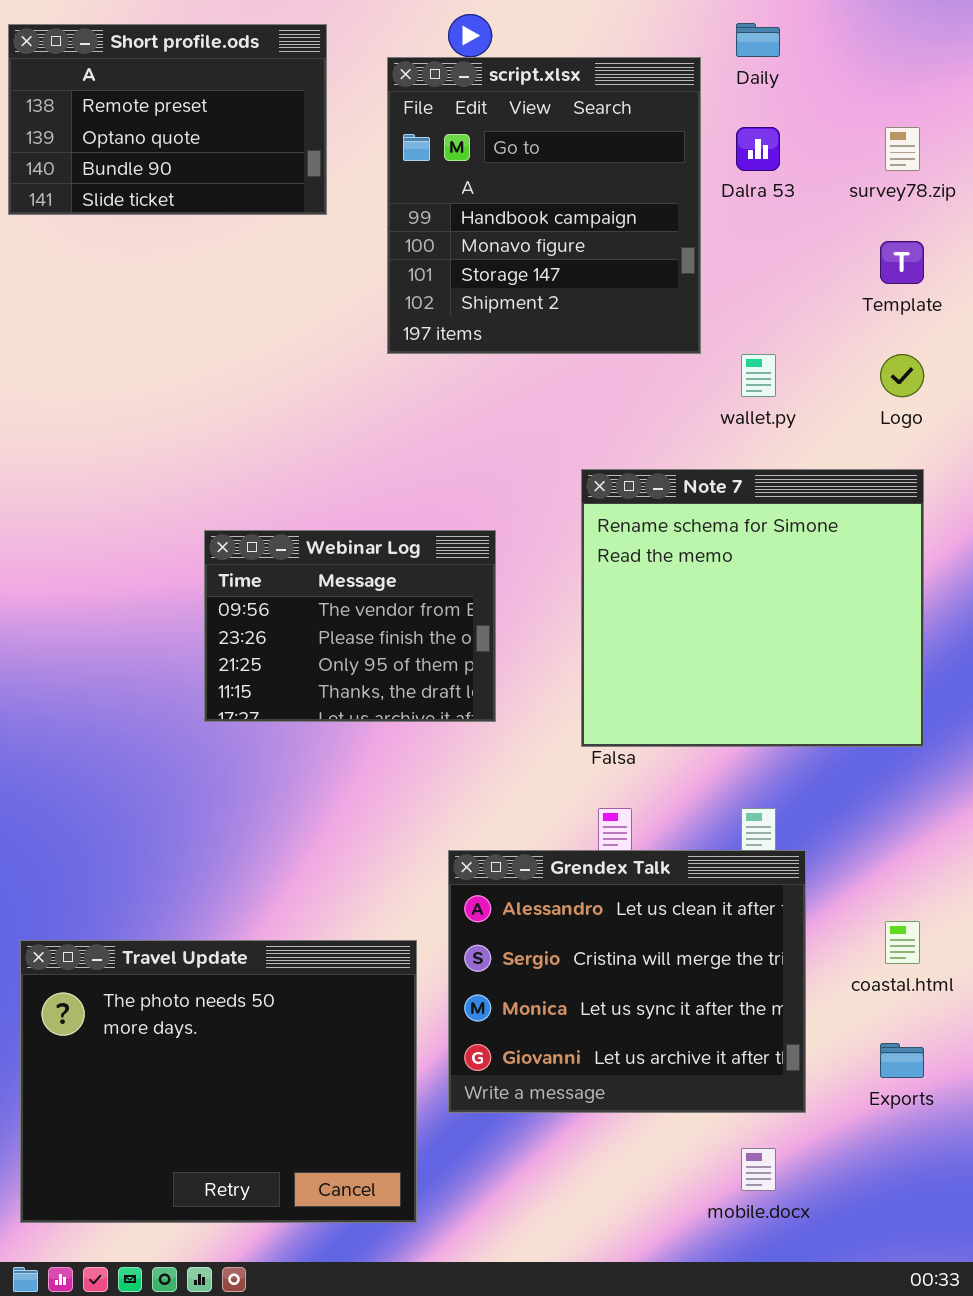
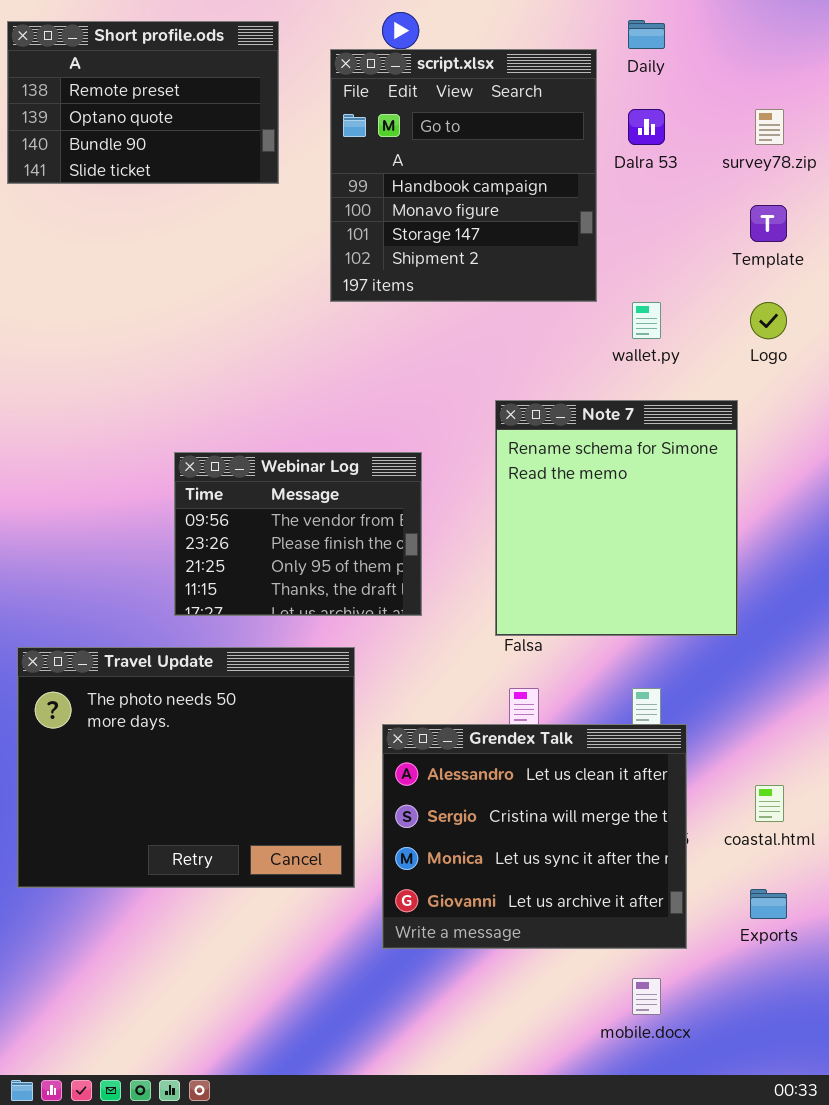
Note 7: [581,469,924,747] -> [495,400,738,636], resized
Travel Update: [20,940,417,1223] -> [17,647,355,888], moved

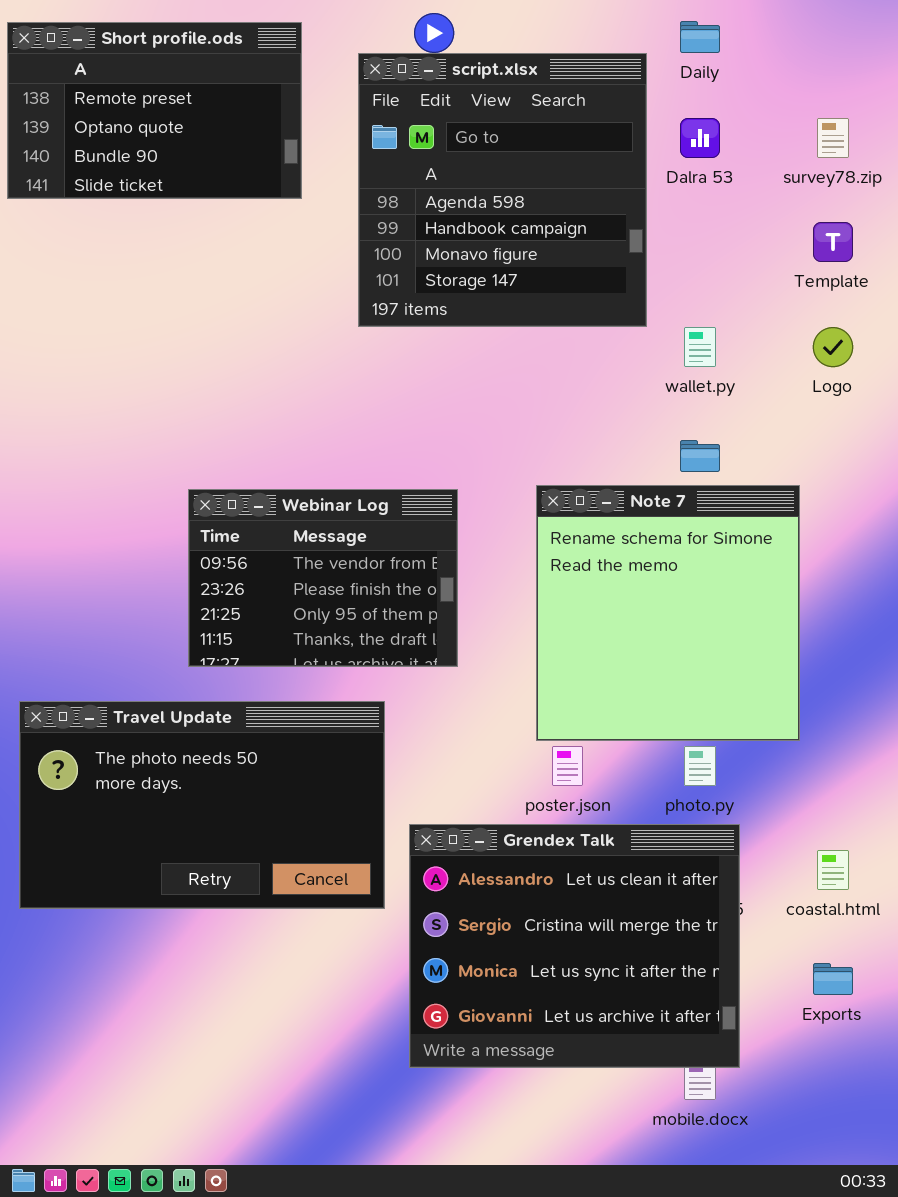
script.xlsx: [330,49,597,302] -> [358,53,647,327], scrolled up 1 row
Note 7: [495,400,738,636] -> [536,485,800,741], moved
Travel Update: [17,647,355,888] -> [19,701,385,909], resized
Grendex Talk: [382,724,687,949] -> [409,824,740,1068], moved

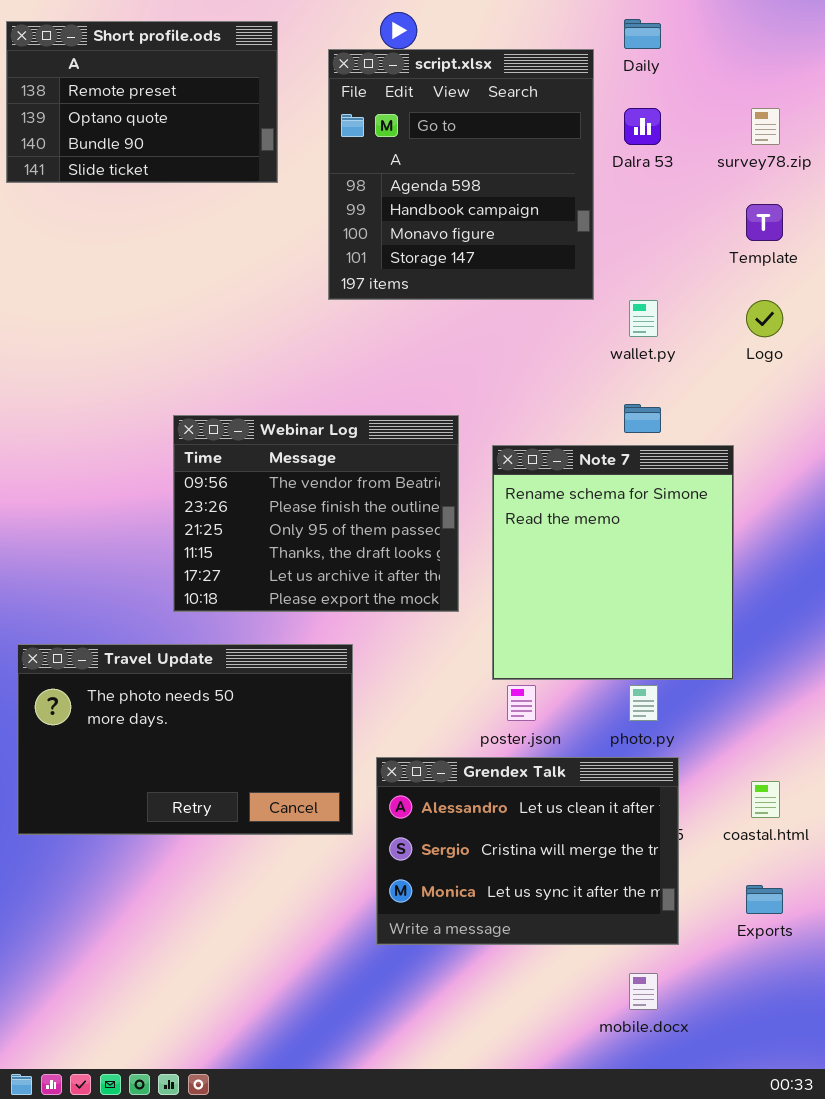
Webinar Log: [188,489,458,667] -> [173,415,459,612], resized
Grendex Talk: [409,824,740,1068] -> [376,757,679,945], resized

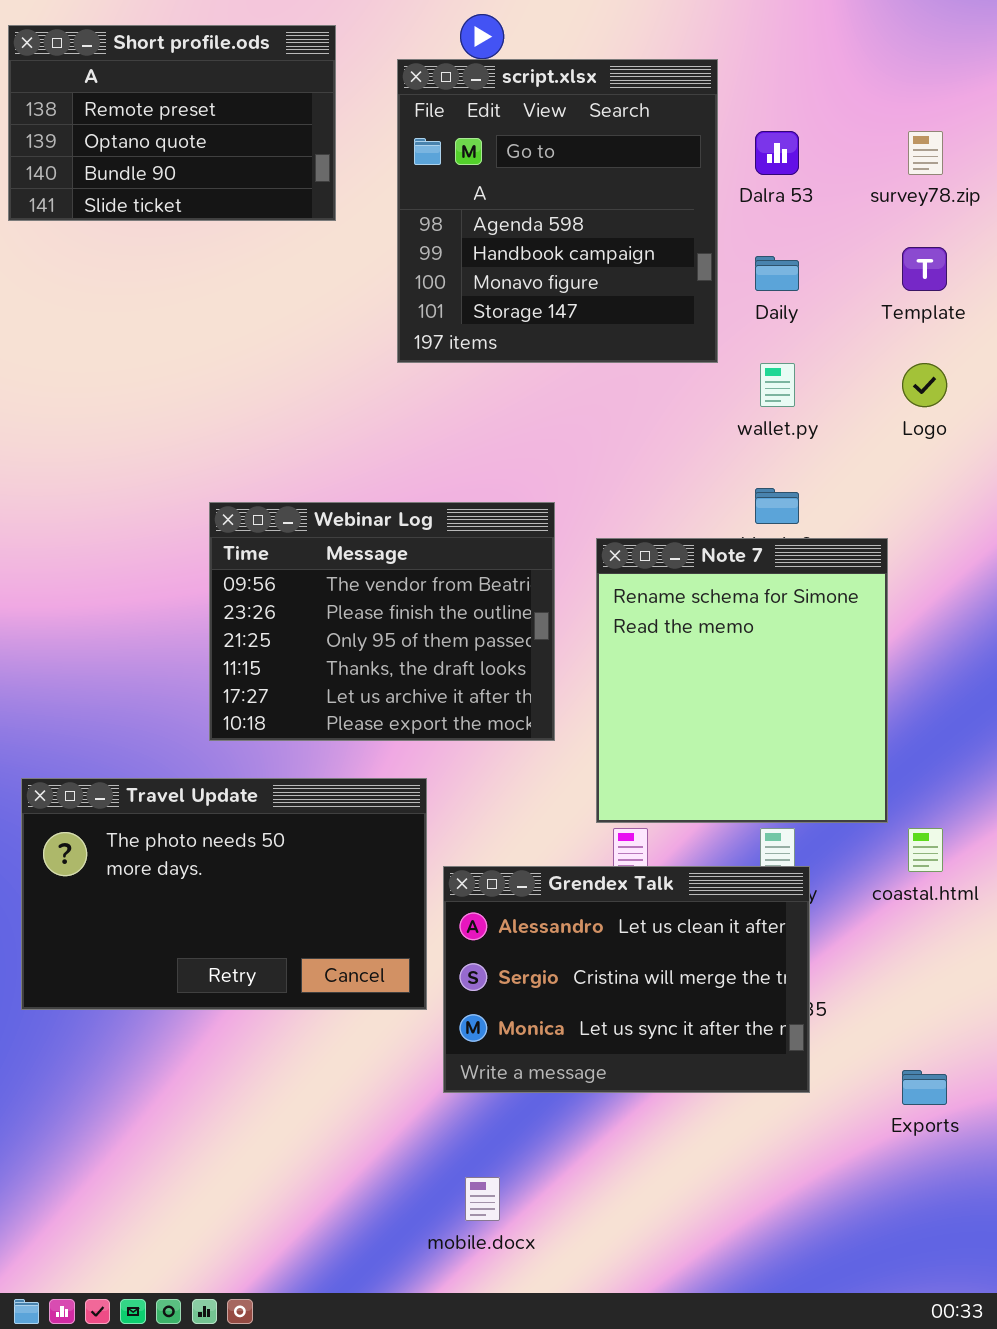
Daily: [624,19,661,49] -> [755,256,799,291], moved
Grendex Talk: [376,757,679,945] -> [443,866,810,1093], moved
coastal.html: [751,781,780,818] -> [908,828,943,872], moved
mobile.docx: [629,973,658,1010] -> [465,1177,500,1221], moved

